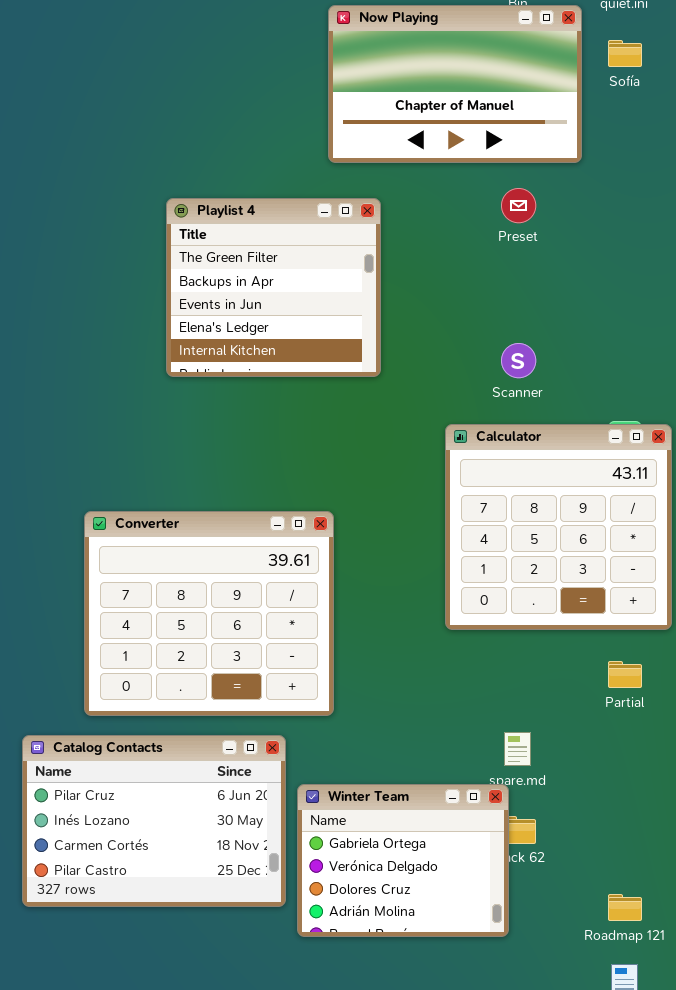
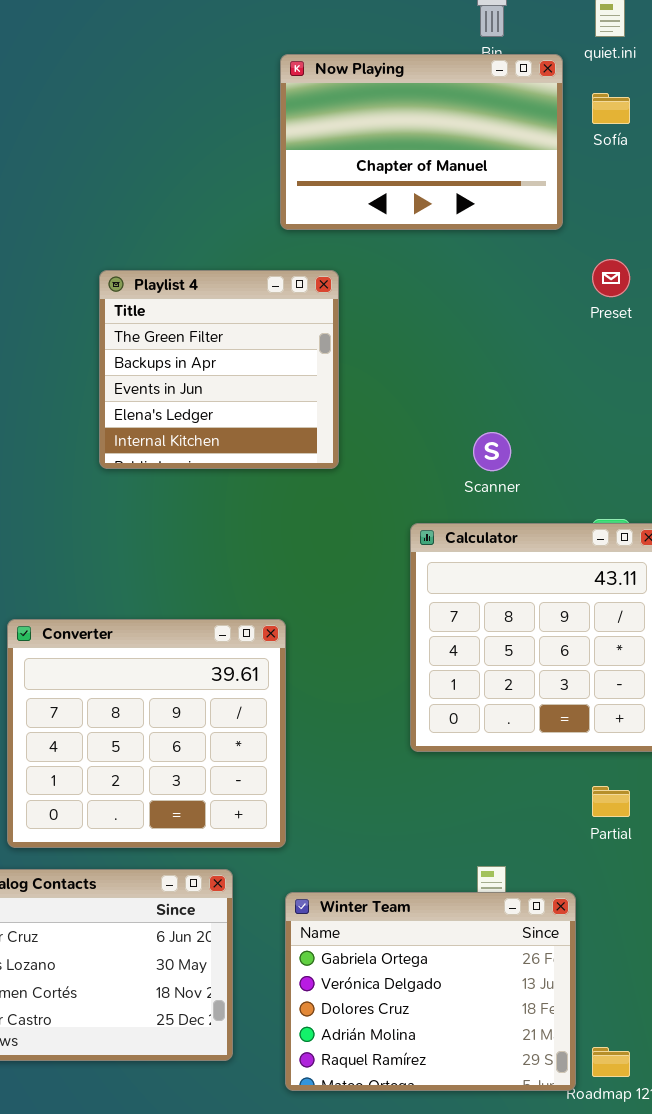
Preset: [501,188,536,223] -> [592,259,630,297], moved
Winter Team: [297,784,509,937] -> [285,892,576,1091], moved, resized

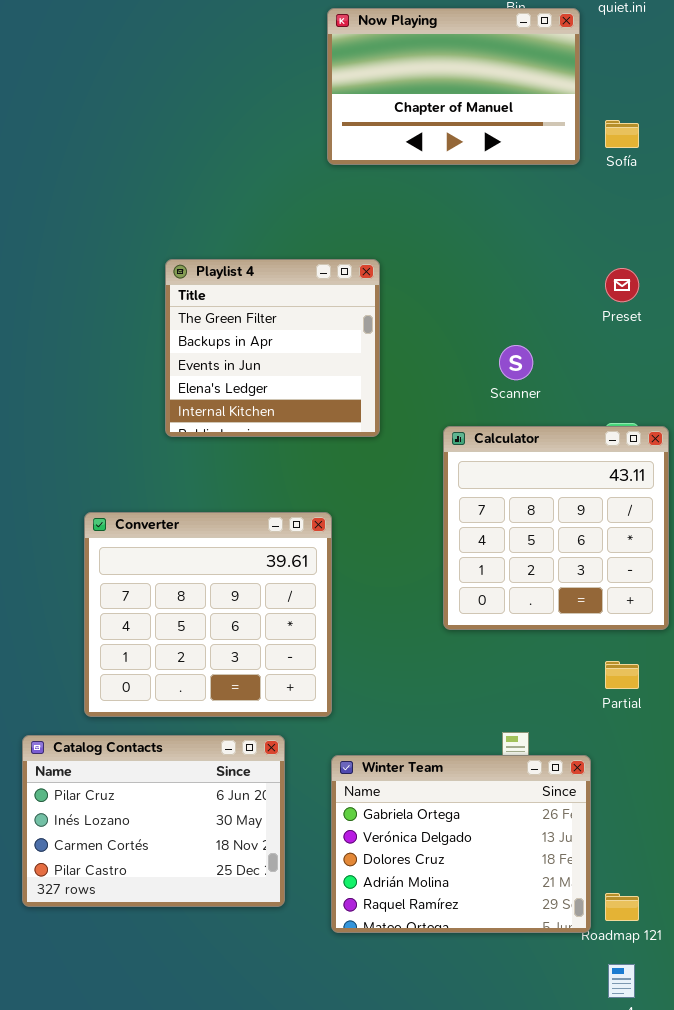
Sofía: [592,93,630,124] -> [605,120,639,148], moved
Preset: [592,259,630,297] -> [605,268,639,302], moved
Playlist 4: [99,270,339,469] -> [165,259,380,437], moved

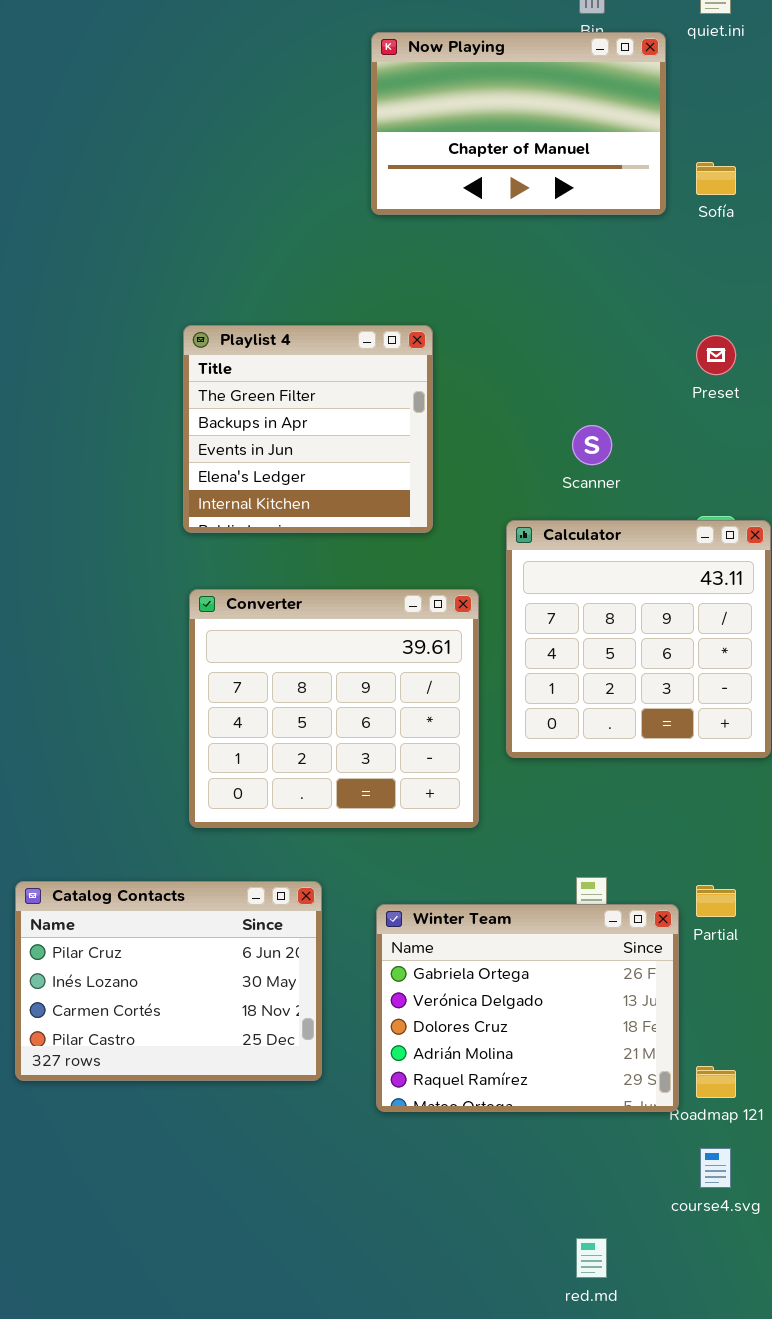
Converter: [84,512,332,717] -> [189,589,479,828], moved
Partial: [605,661,639,689] -> [696,885,736,917], moved

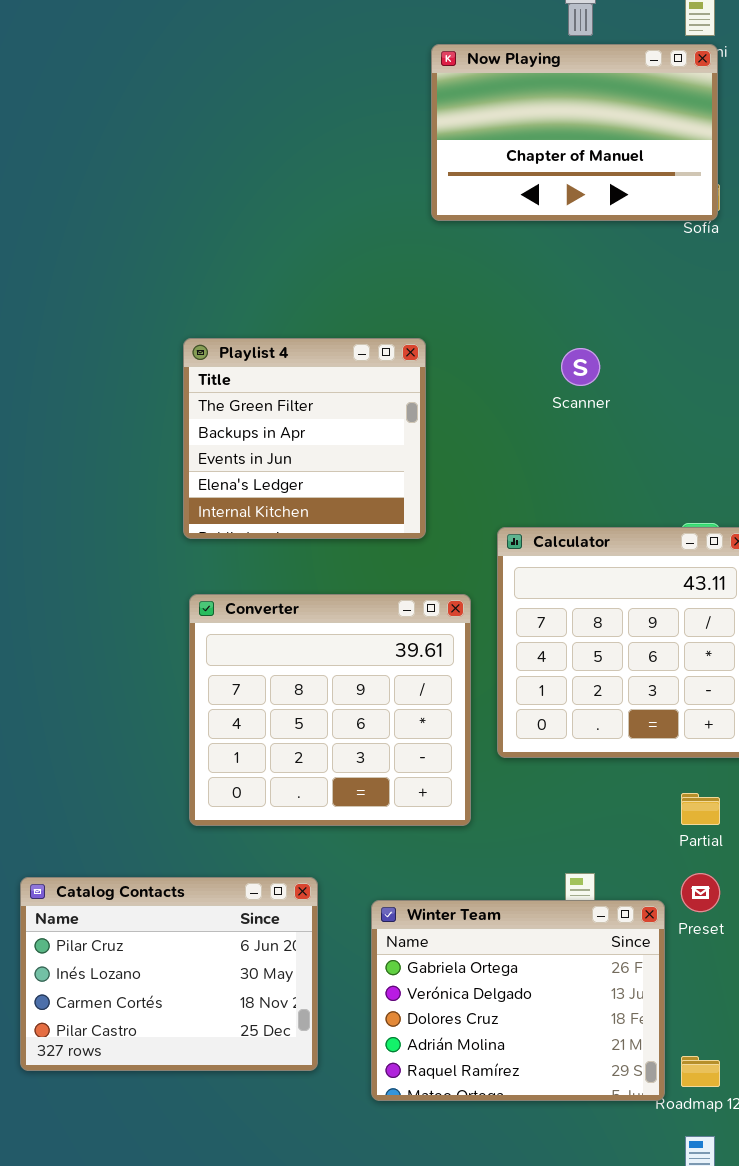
Now Playing: [371,32,666,215] -> [431,44,718,221], moved
Preset: [696,335,736,375] -> [681,873,720,912], moved
Scanner: [572,425,612,465] -> [561,348,600,386], moved
Partial: [696,885,736,917] -> [681,793,720,825], moved

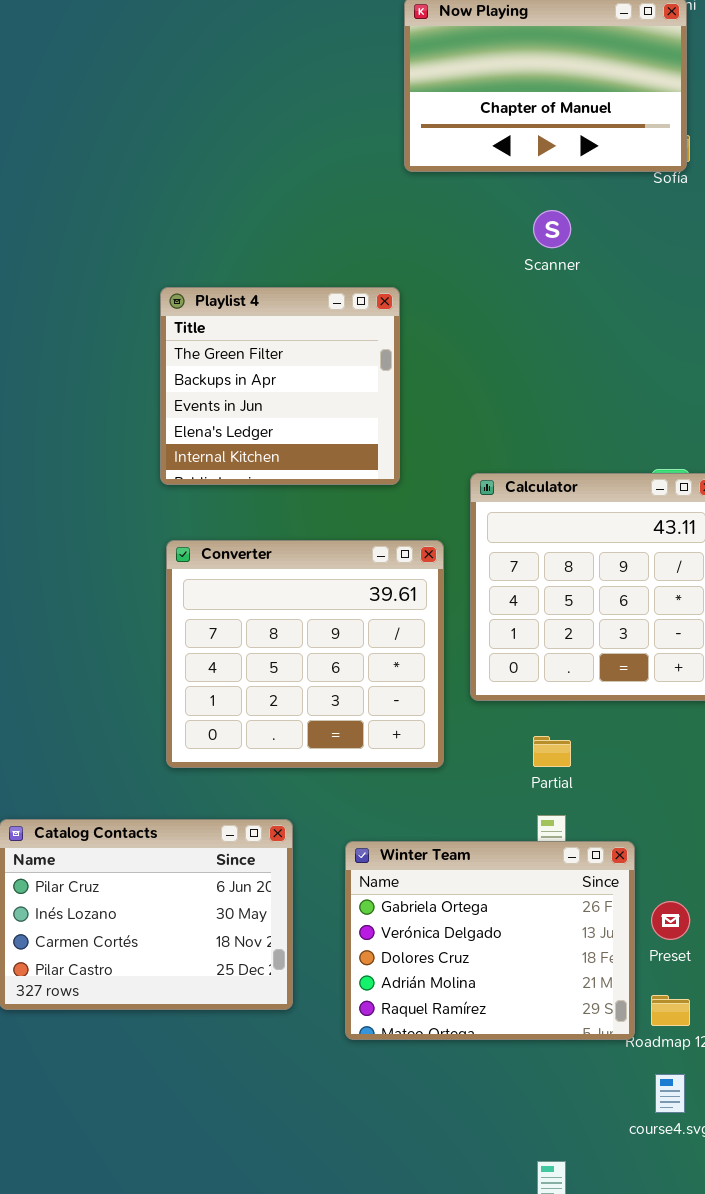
Scanner: [561,348,600,386] -> [533,210,571,248], moved
Partial: [681,793,720,825] -> [533,736,571,767], moved
Preset: [681,873,720,912] -> [651,901,690,940], moved

